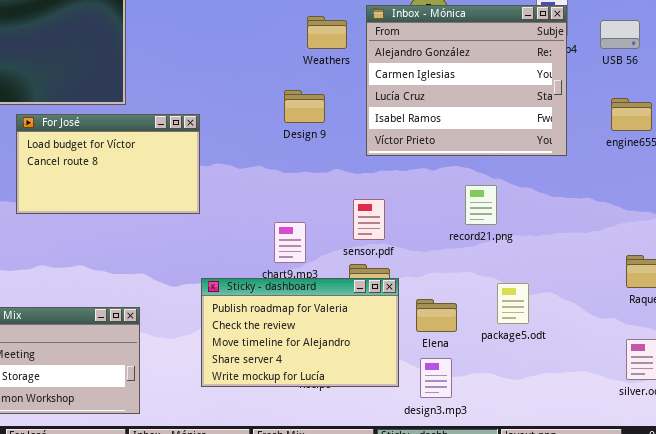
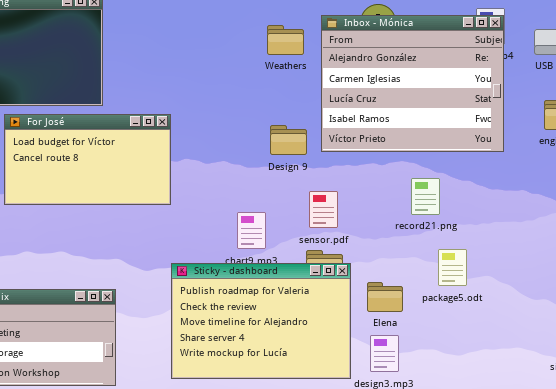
Design 9: [284,90,325,123] -> [270,125,307,155], moved
Sticky - dashboard: [201,278,399,387] -> [171,263,351,379], resized
package5.odt: [497,283,529,324] -> [438,249,467,286], moved

